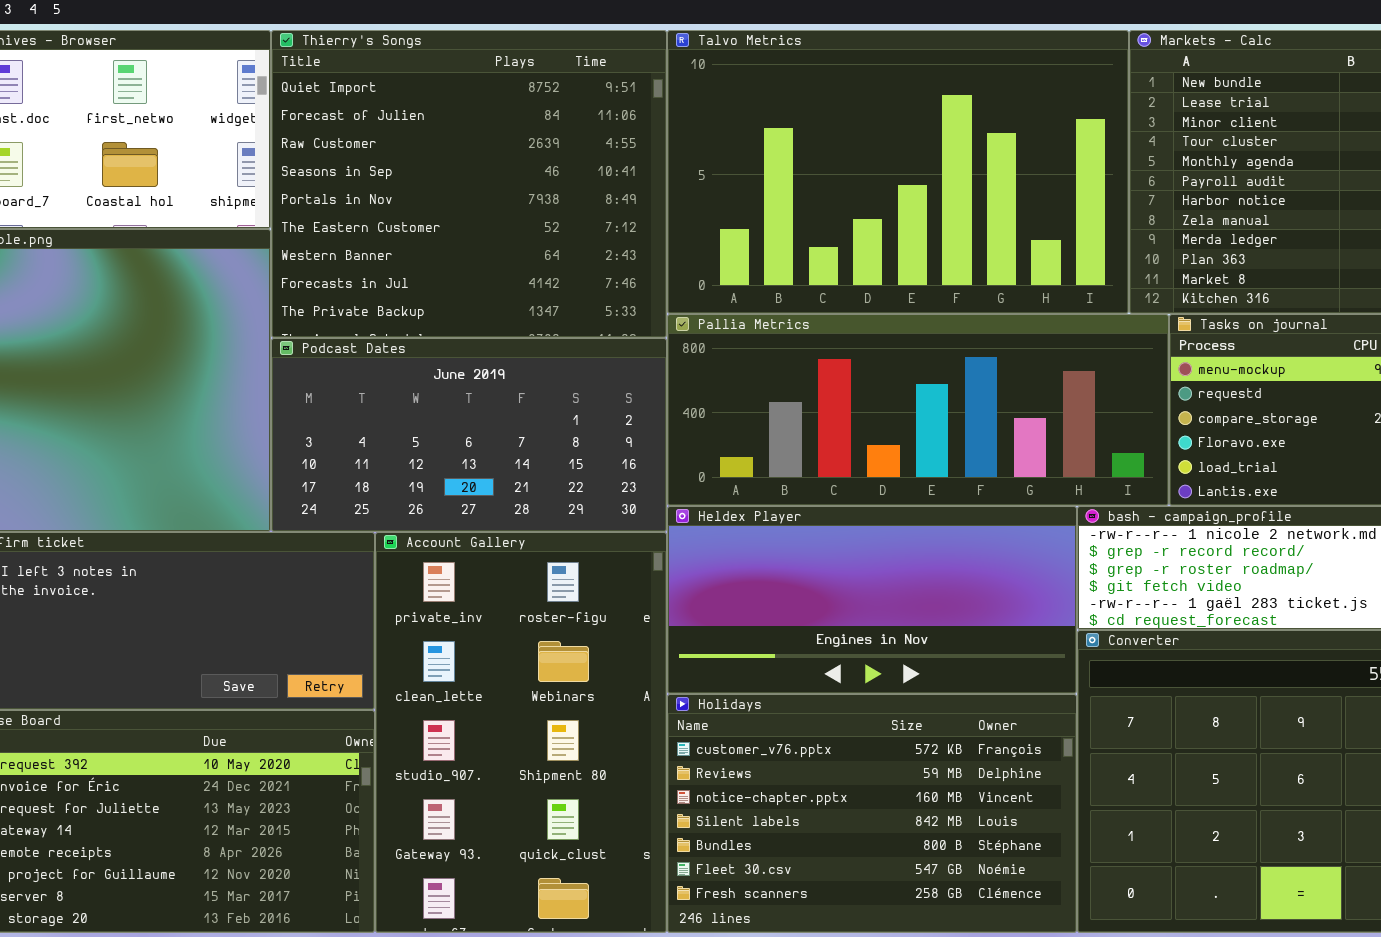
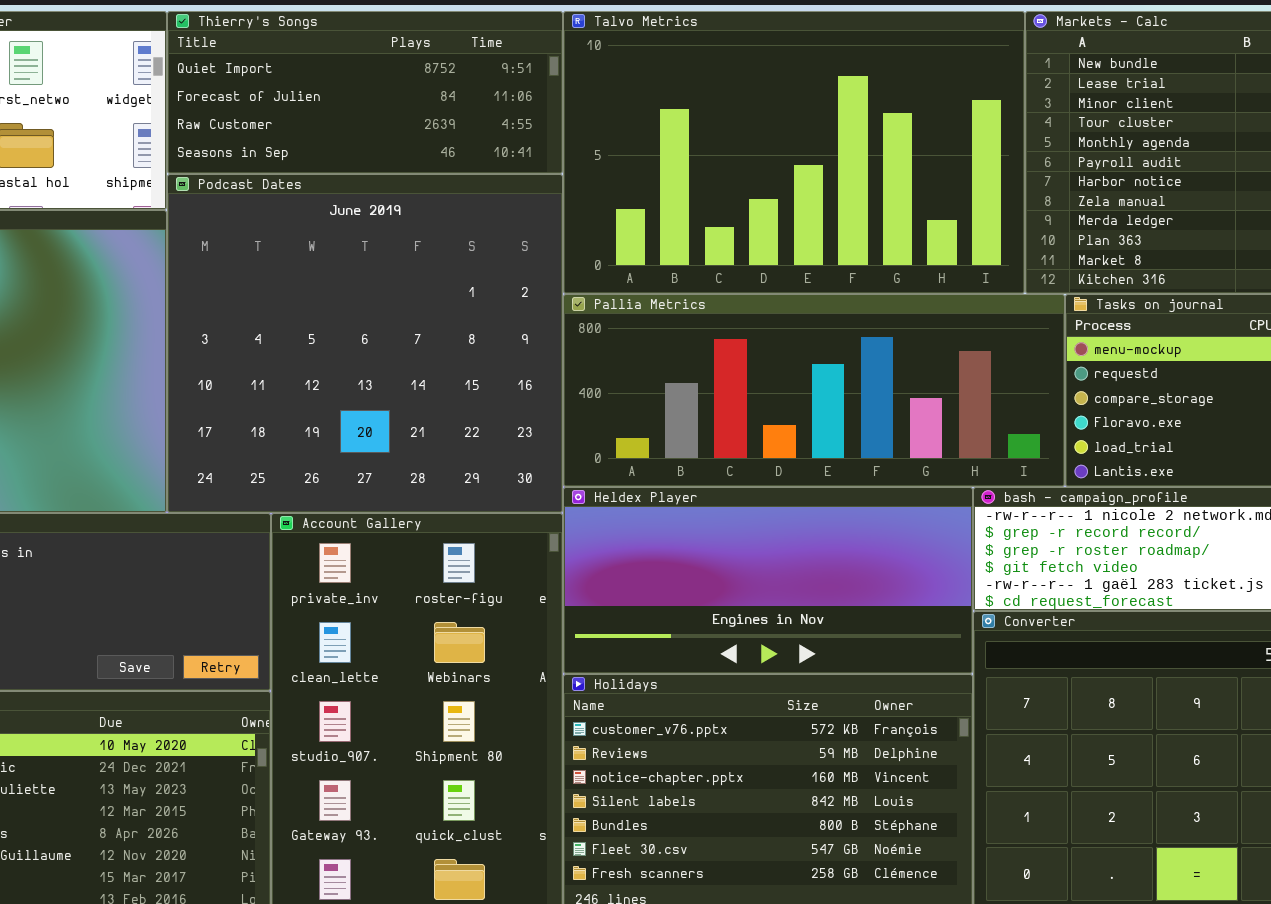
Thierry's Songs: [271,30,667,338] -> [167,11,563,174], resized
Podcast Dates: [271,338,667,532] -> [167,174,563,513], resized

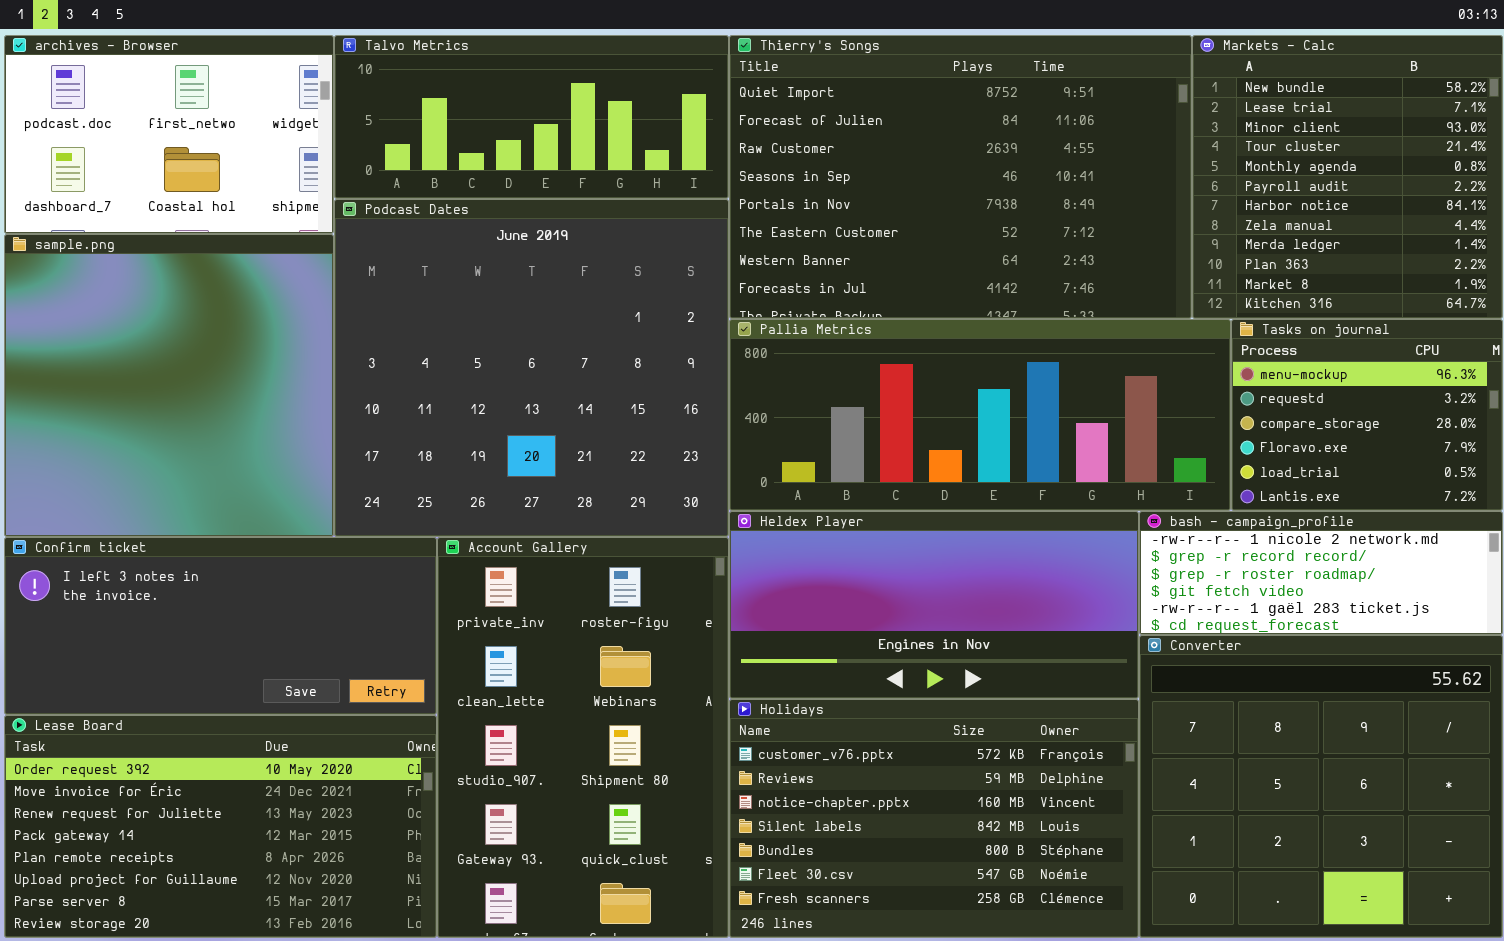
Thierry's Songs: [167,11,563,174] -> [729,35,1192,319], moved, resized
Talvo Metrics: [563,11,1025,294] -> [334,35,729,199], moved, resized

